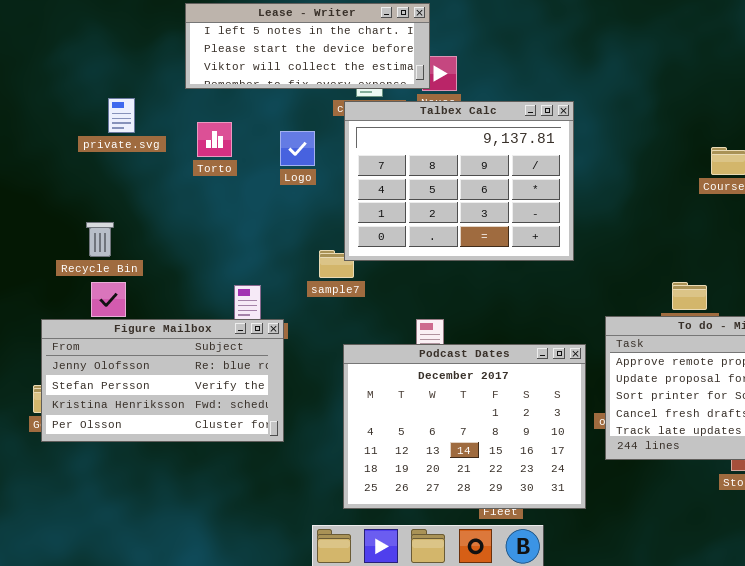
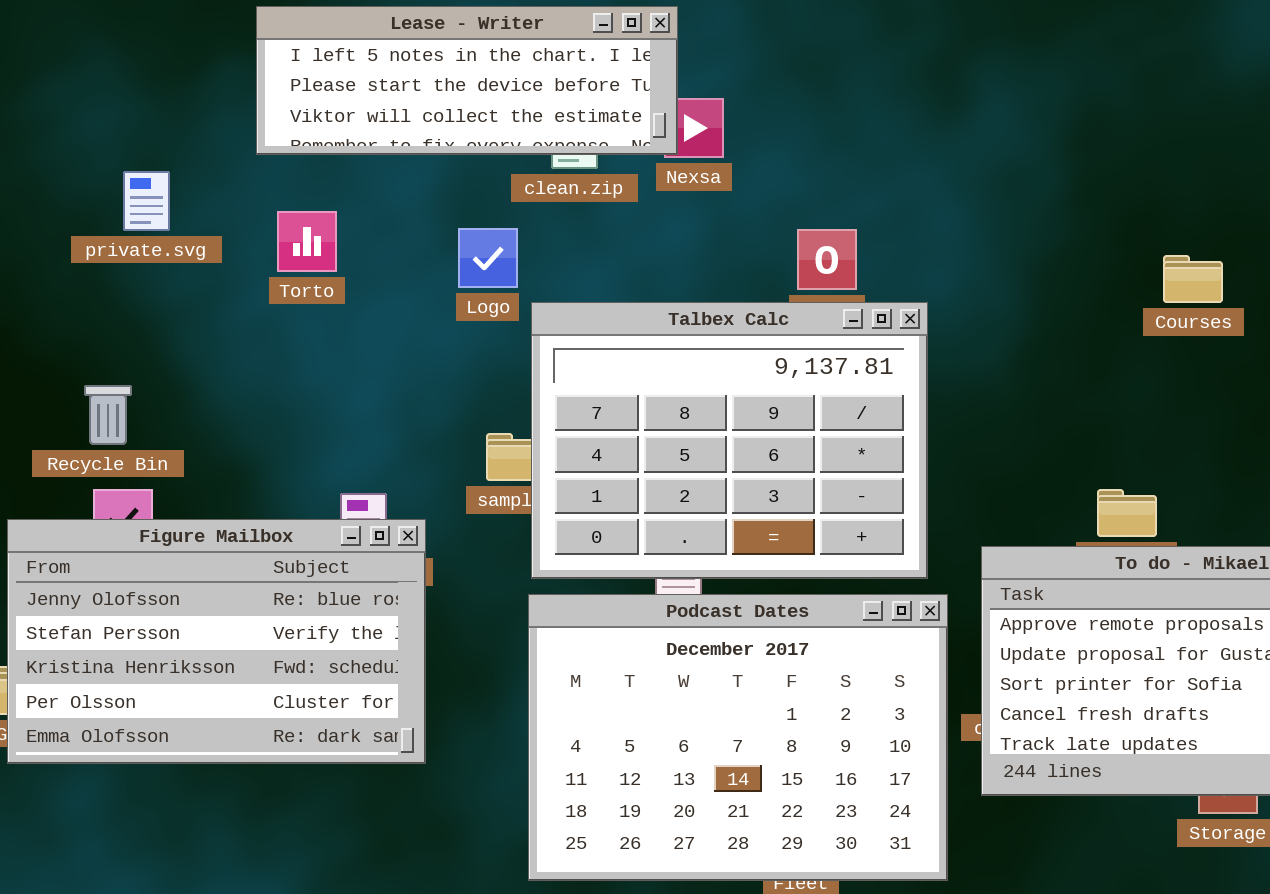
Talbex Calc: [344,101,574,261] -> [531,302,928,579], moved
Logo: [280,131,315,166] -> [458,228,518,288], moved
Figure Mailbox: [41,319,284,442] -> [7,519,426,764], resized

